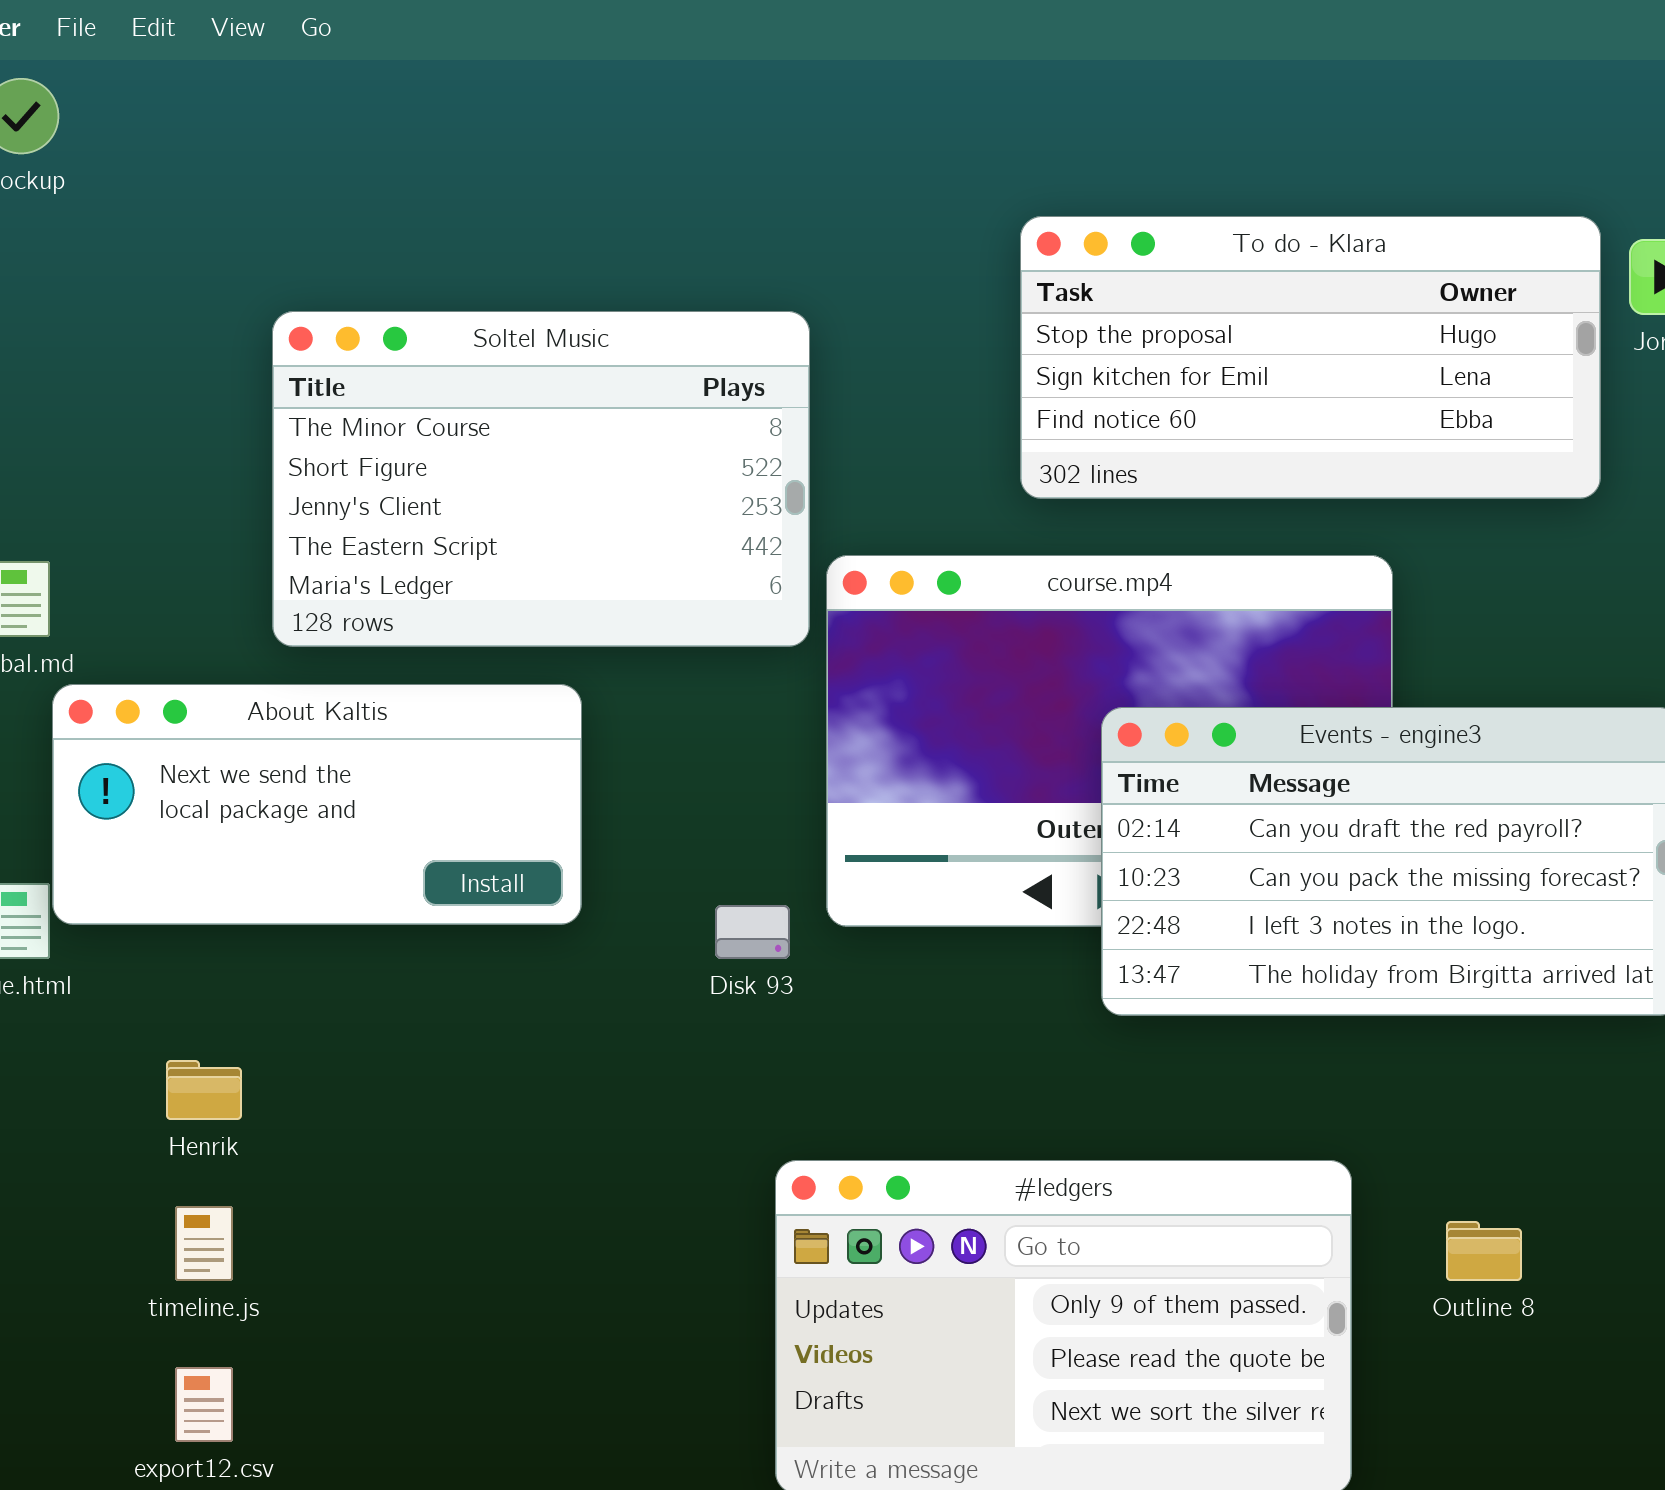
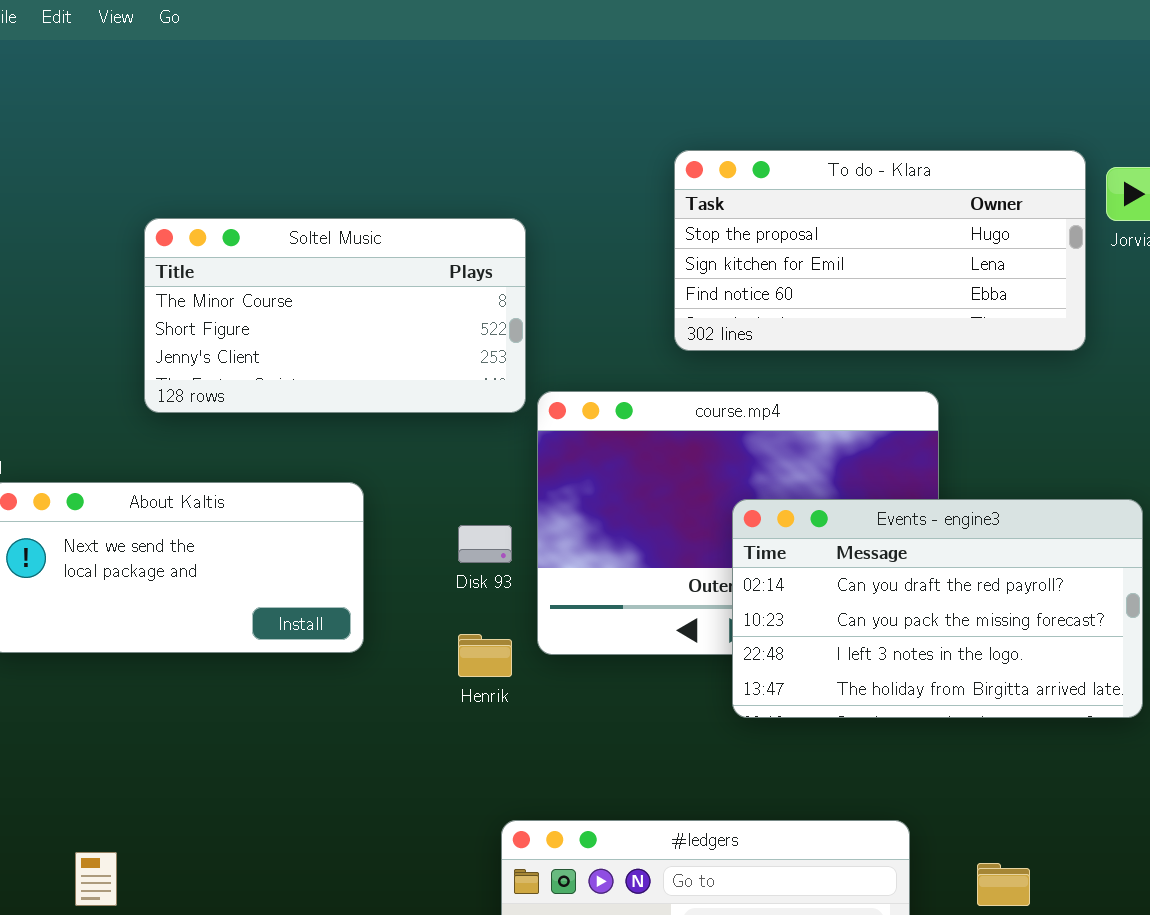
Soltel Music: [272,311,810,647] -> [144,218,526,413], resized
Disk 93: [715,905,790,959] -> [458,525,512,563], moved
Henrik: [166,1060,242,1120] -> [458,634,512,677], moved

